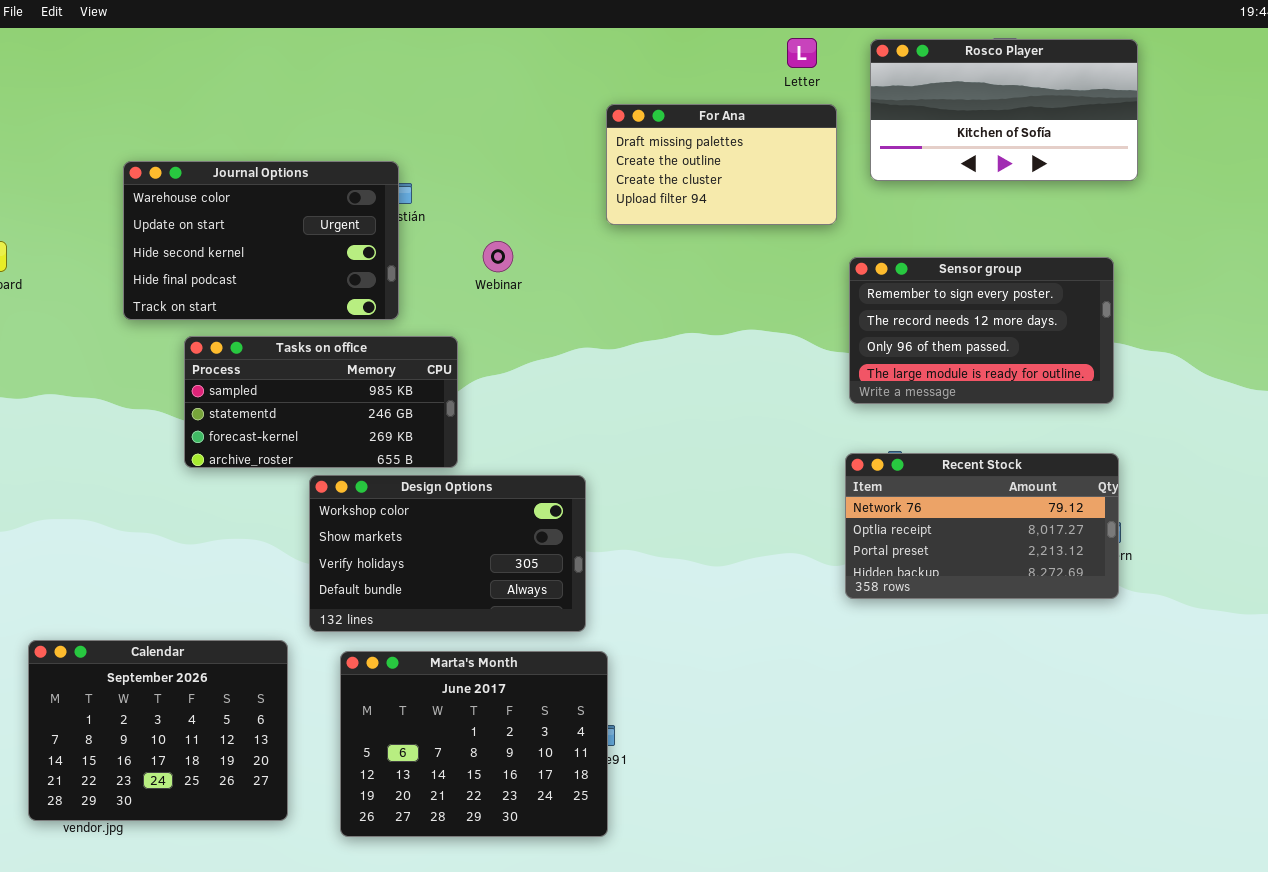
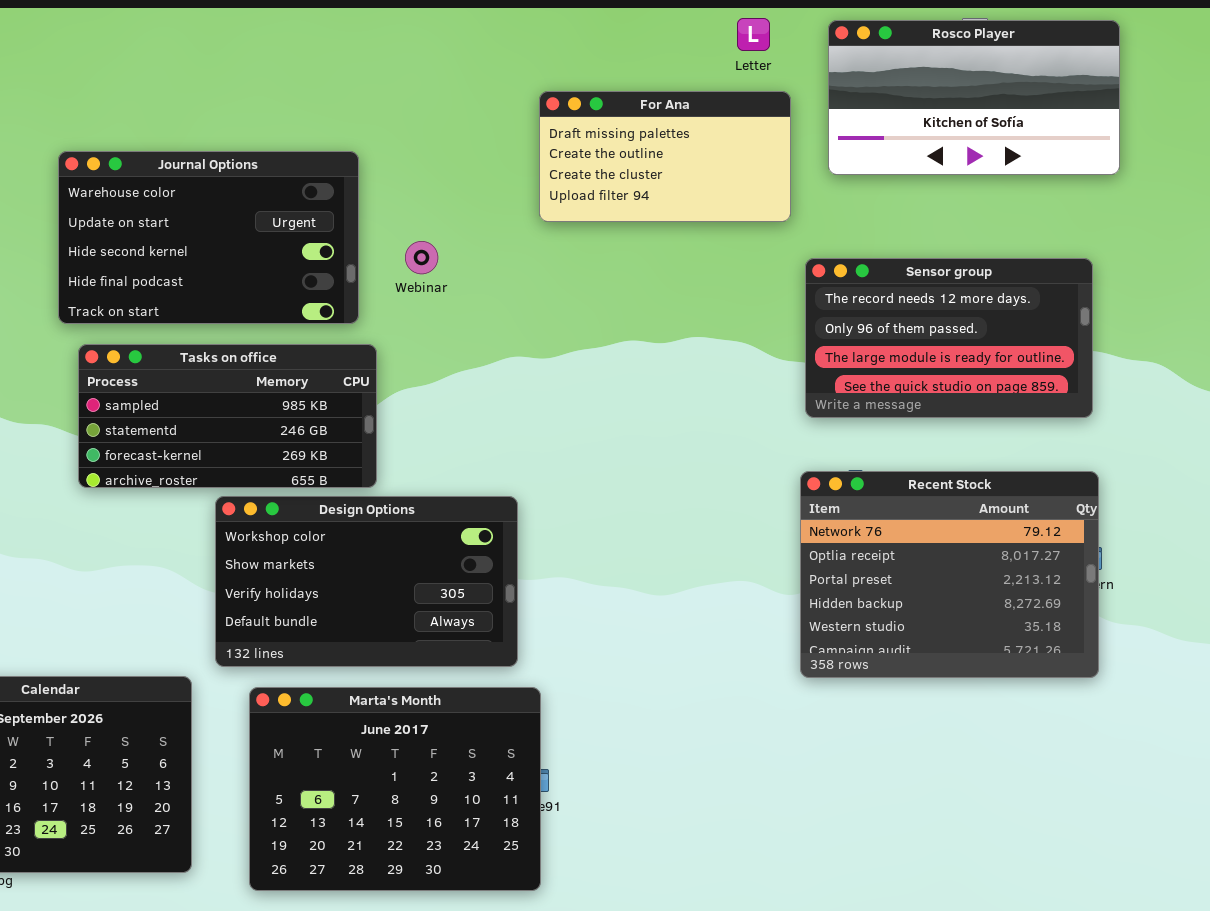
Journal Options: [123,161,399,320] -> [58,151,359,324], moved
Sensor group: [849,257,1114,404] -> [805,258,1093,418], scrolled down 1 row
Recent Stock: [845,453,1119,599] -> [800,471,1099,678], resized

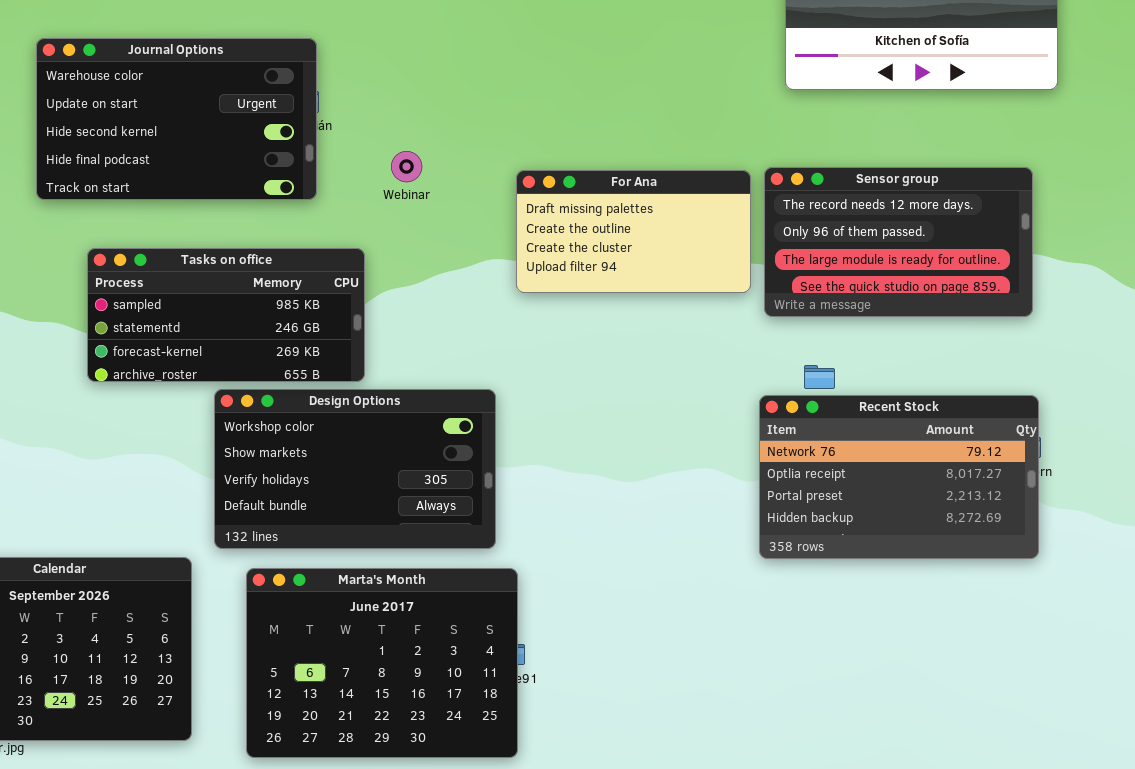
For Ana: [539,91,791,222] -> [516,170,751,293], moved
Journal Options: [58,151,359,324] -> [36,38,317,200], moved
Recent Stock: [800,471,1099,678] -> [759,395,1039,559], resized

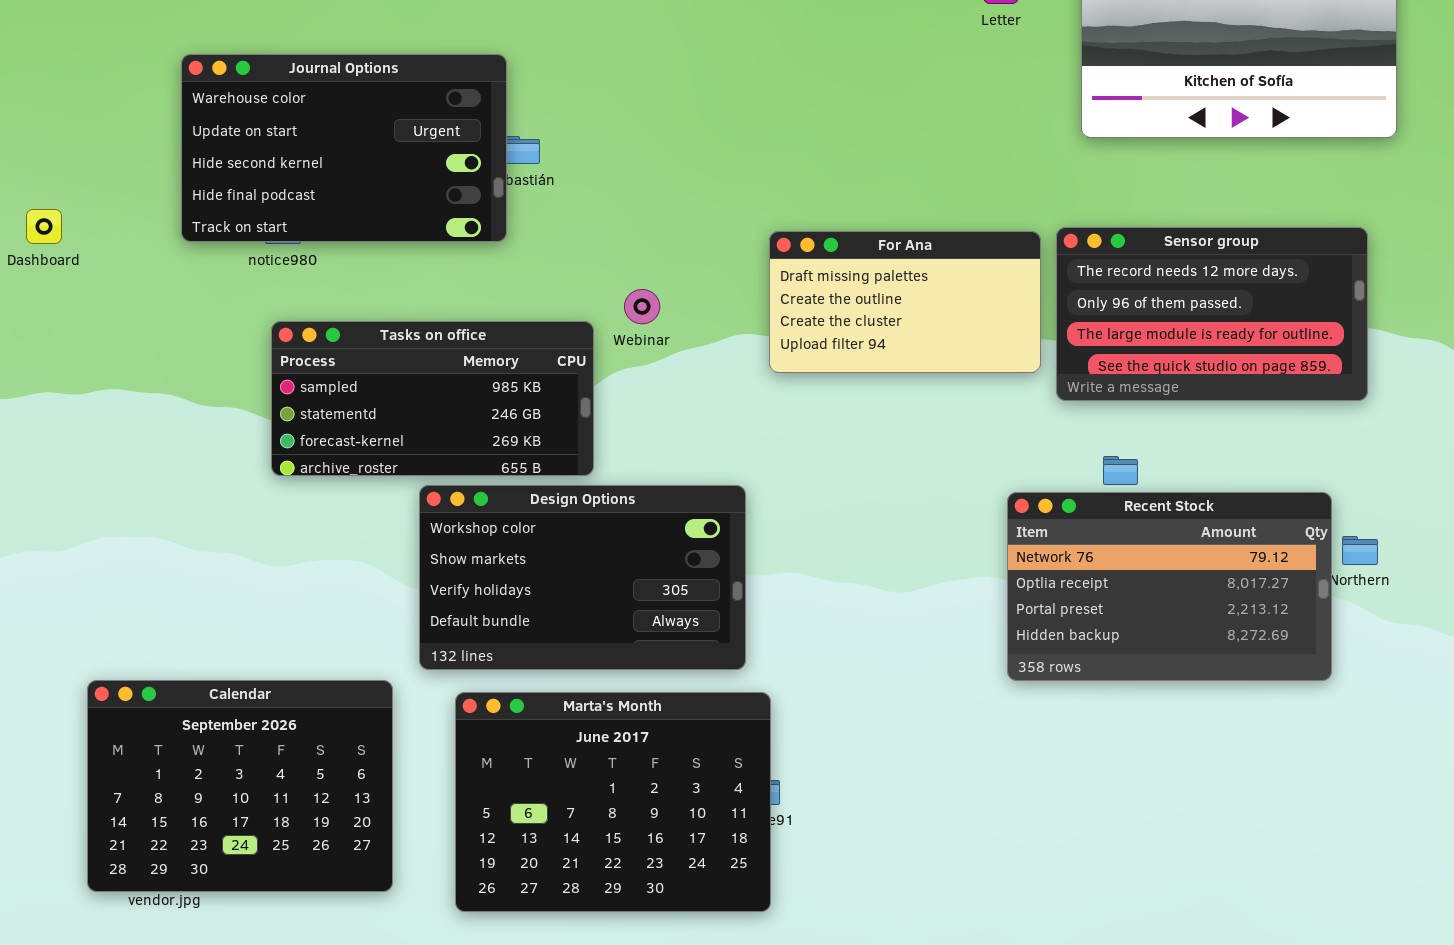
Journal Options: [36,38,317,200] -> [181,54,507,242], moved
Webinar: [391,151,422,182] -> [624,289,660,324], moved
Recent Stock: [759,395,1039,559] -> [1007,492,1332,681], moved

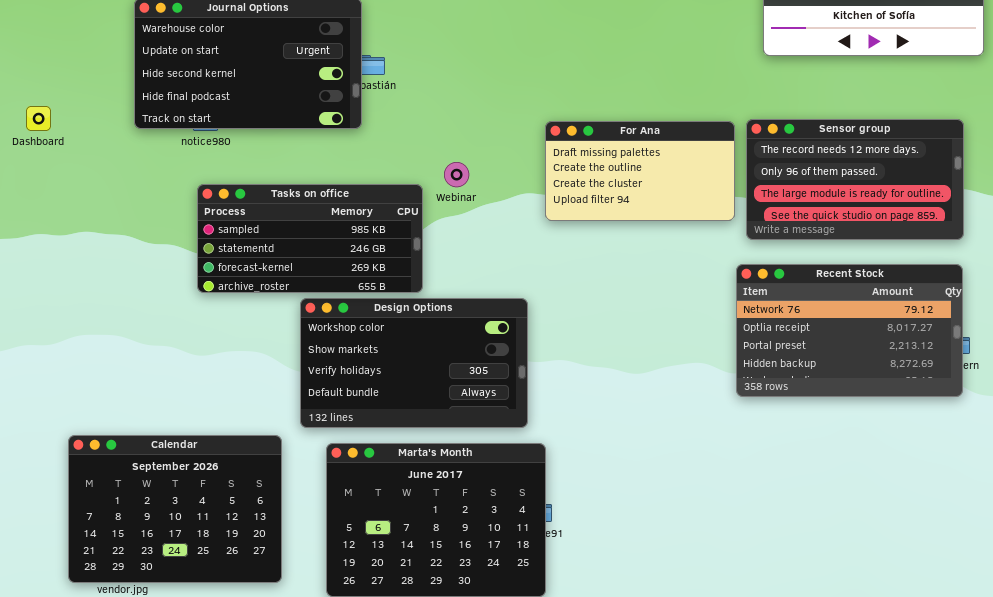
Recent Stock: [1007,492,1332,681] -> [736,264,963,397], moved

